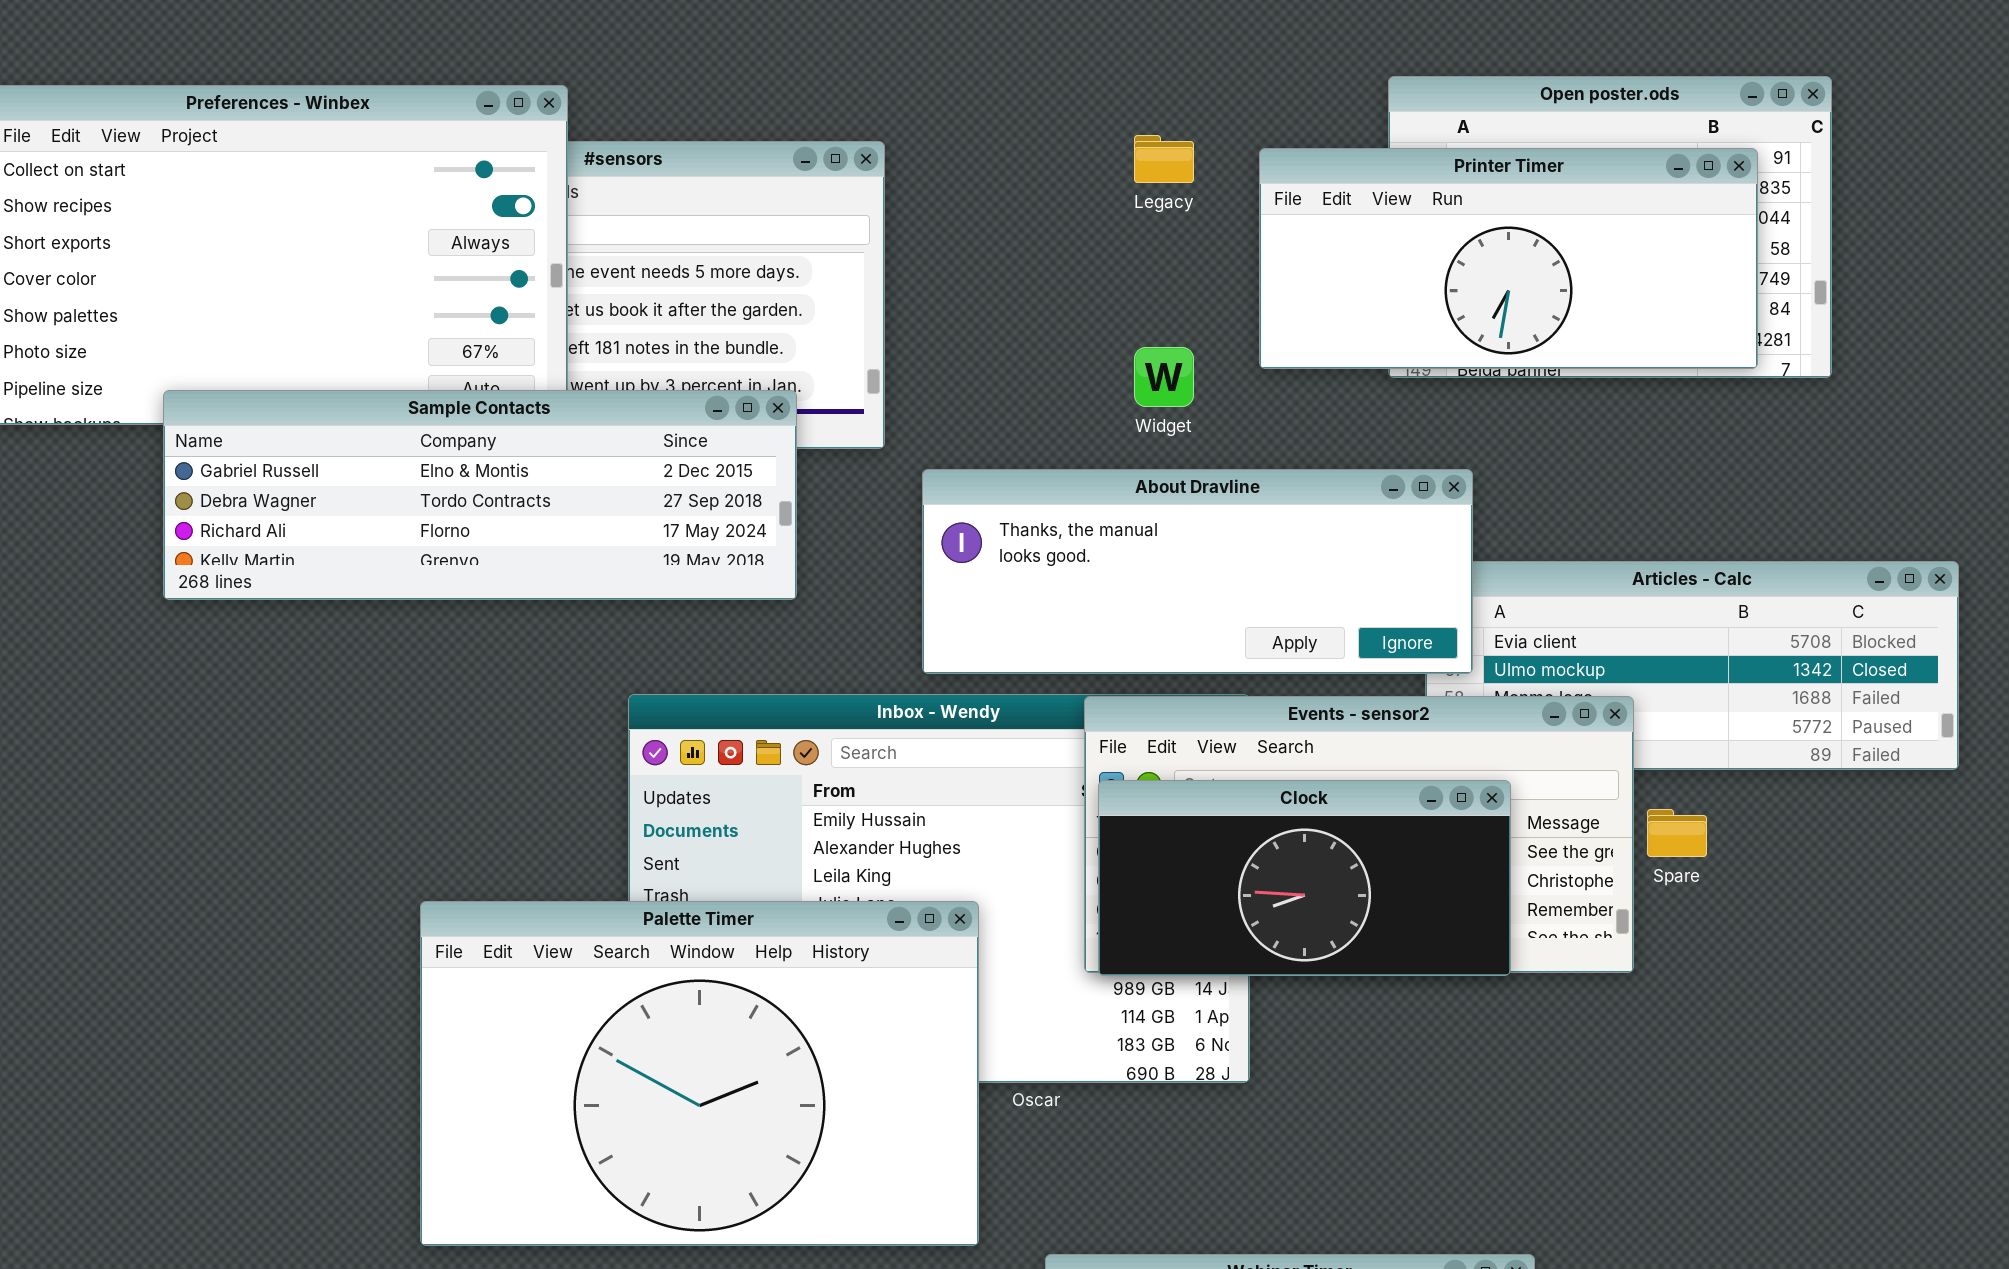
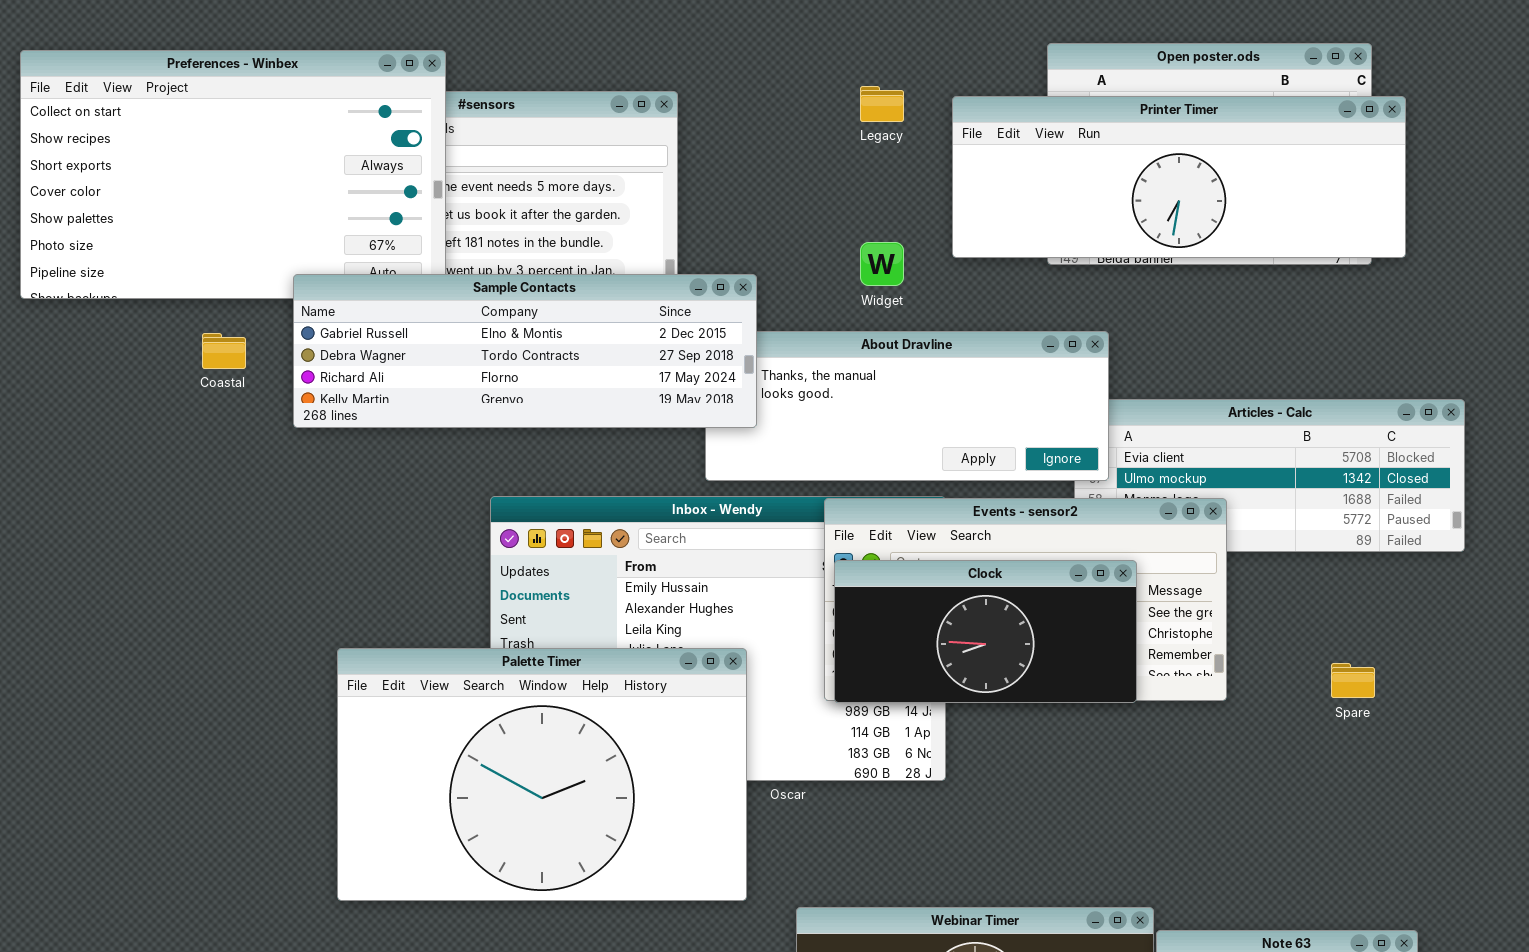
Printer Timer: [1259,148,1758,369] -> [952,96,1406,258], resized
Sample Contacts: [163,390,797,600] -> [293,274,757,428], moved
Spare: [1647,809,1707,857] -> [1331,663,1375,698], moved

